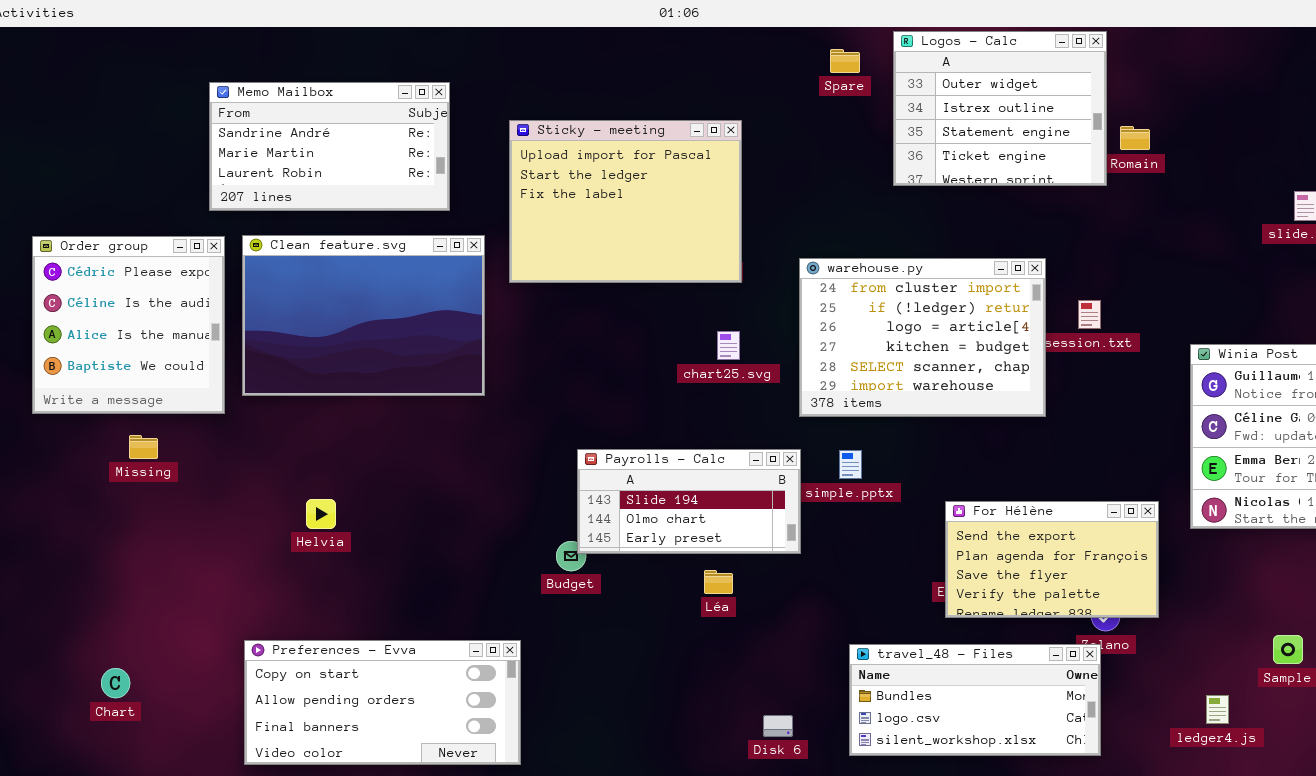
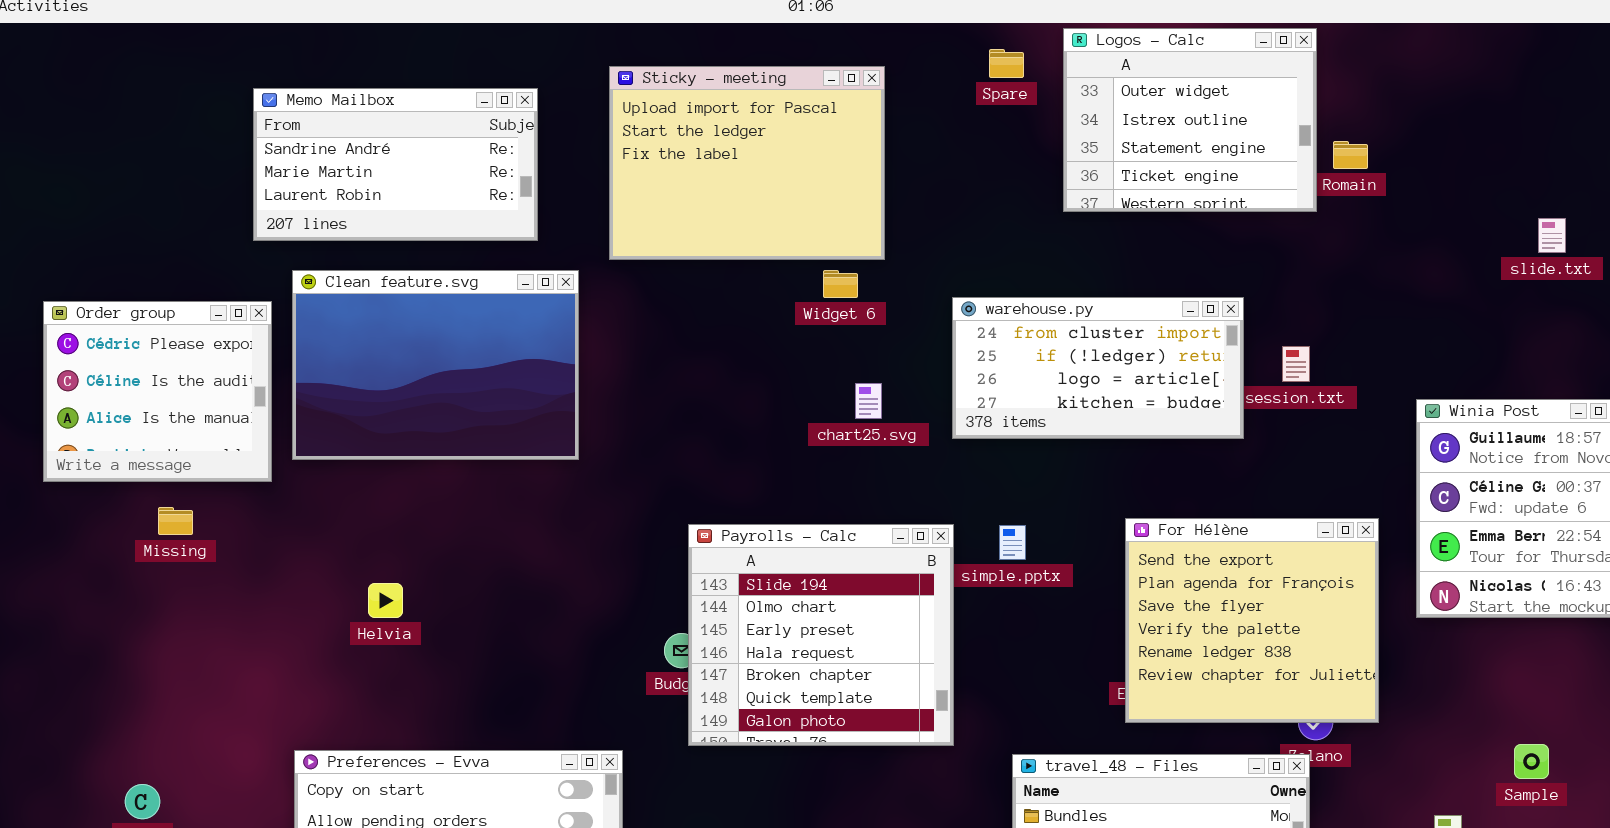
Sticky - meeting: [509,120,742,283] -> [609,66,885,260], moved
Order group: [32,236,225,414] -> [43,301,272,482], resized
warehouse.py: [799,258,1046,417] -> [952,297,1244,439], resized
Payrolls - Calc: [577,449,801,554] -> [688,524,954,746], resized
For Hélène: [945,501,1159,618] -> [1125,518,1379,723], resized

